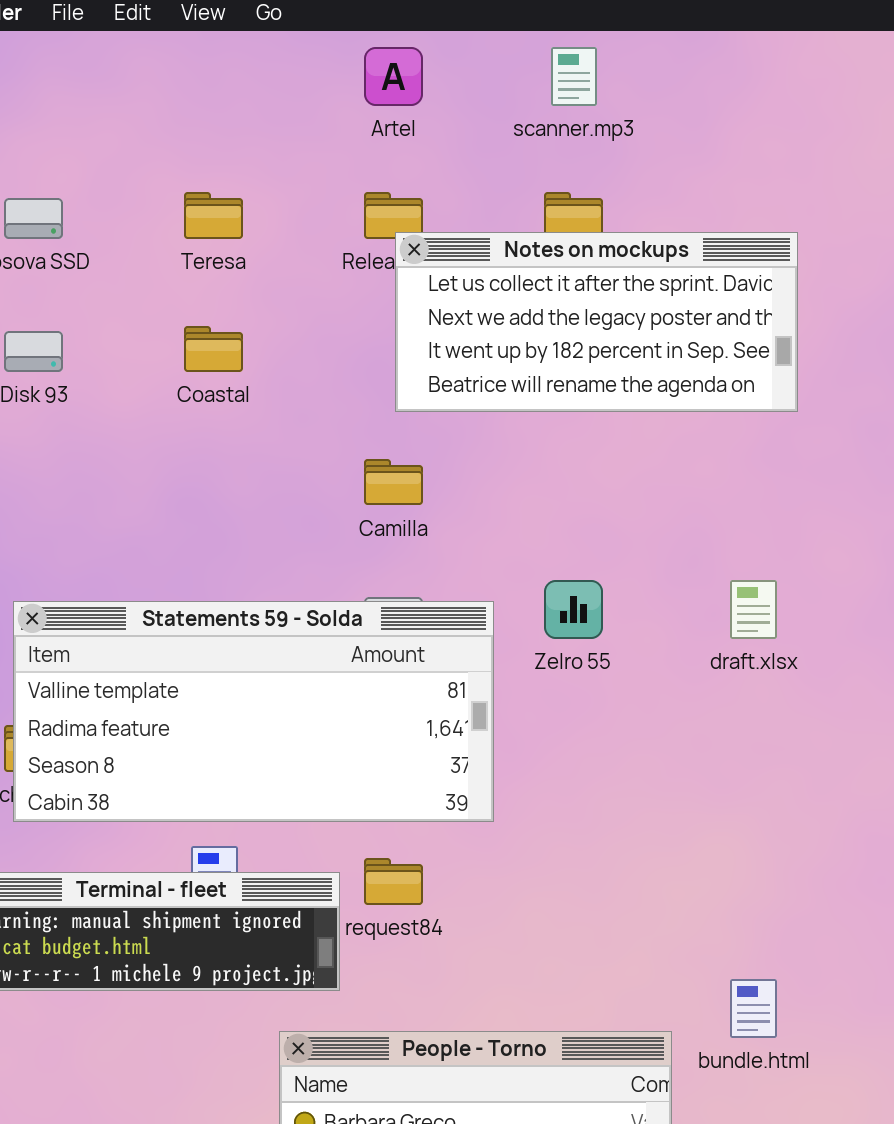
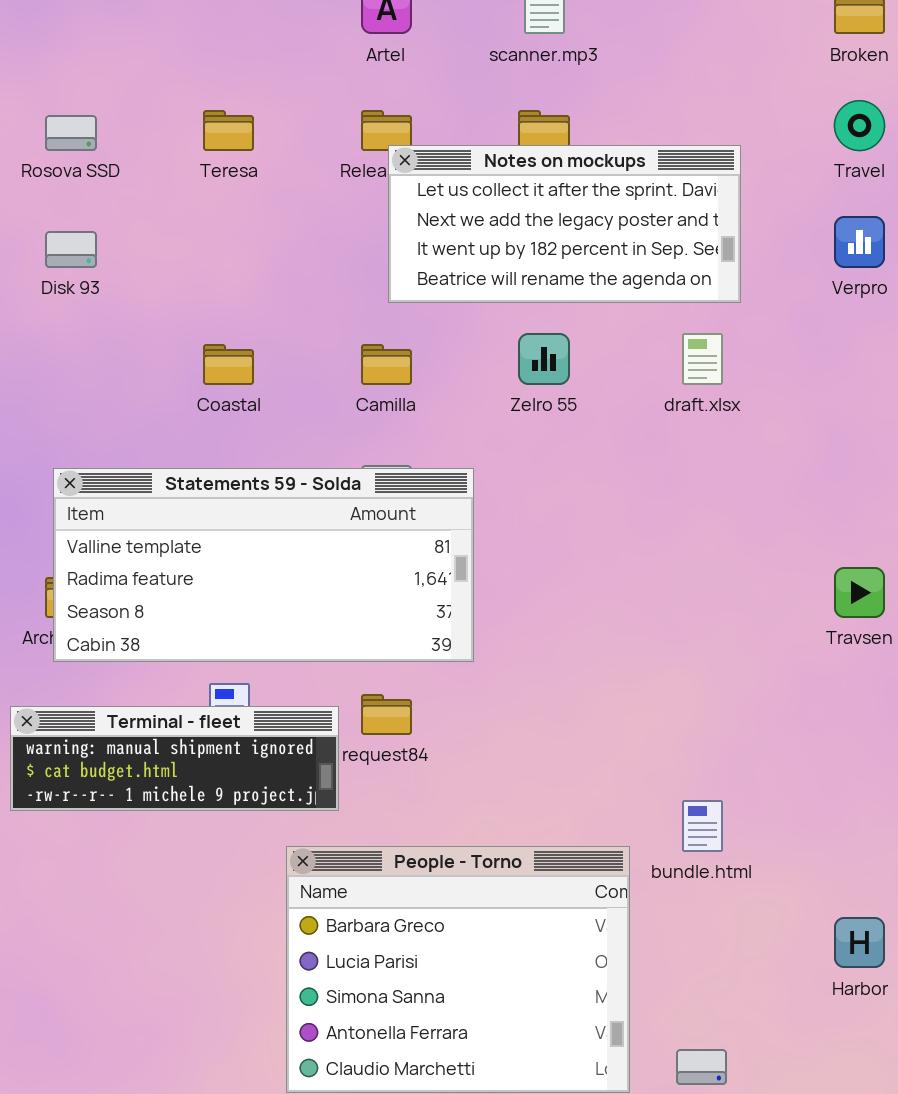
Coastal: [184,326,243,372] -> [203,344,254,385], moved
Zelro 55: [544,580,603,639] -> [518,333,570,385], moved
draft.xlsx: [730,580,777,639] -> [682,333,723,385], moved

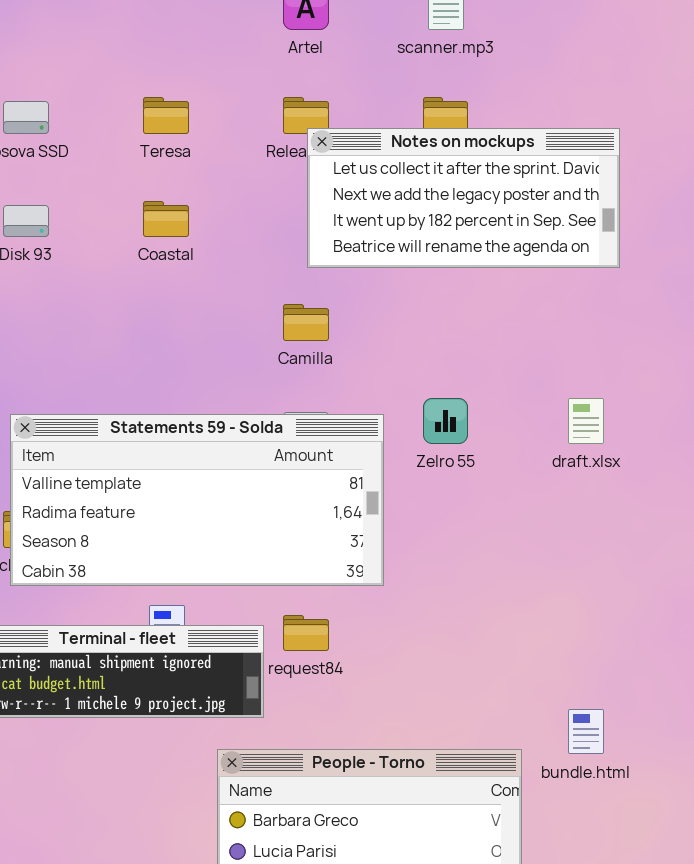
Zelro 55: [518,333,570,385] -> [423,398,468,444], moved
draft.xlsx: [682,333,723,385] -> [568,398,604,444], moved
Coastal: [203,344,254,385] -> [143,201,189,237], moved

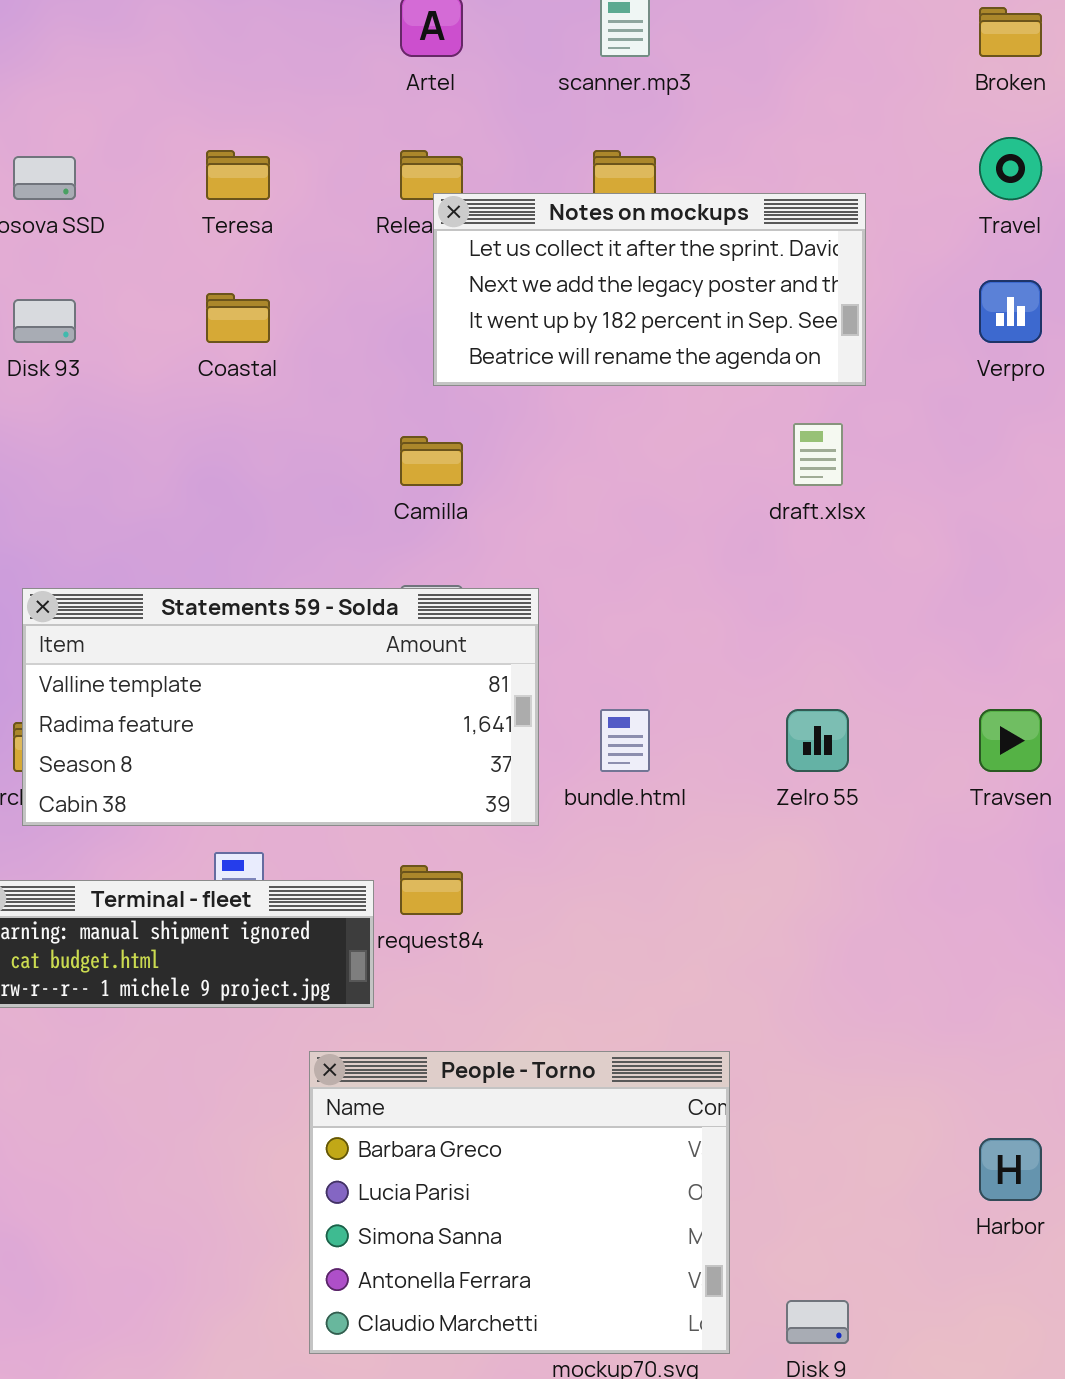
Zelro 55: [423,398,468,444] -> [786,709,849,772], moved
draft.xlsx: [568,398,604,444] -> [793,423,843,486], moved
bundle.html: [568,709,604,754] -> [600,709,650,772], moved

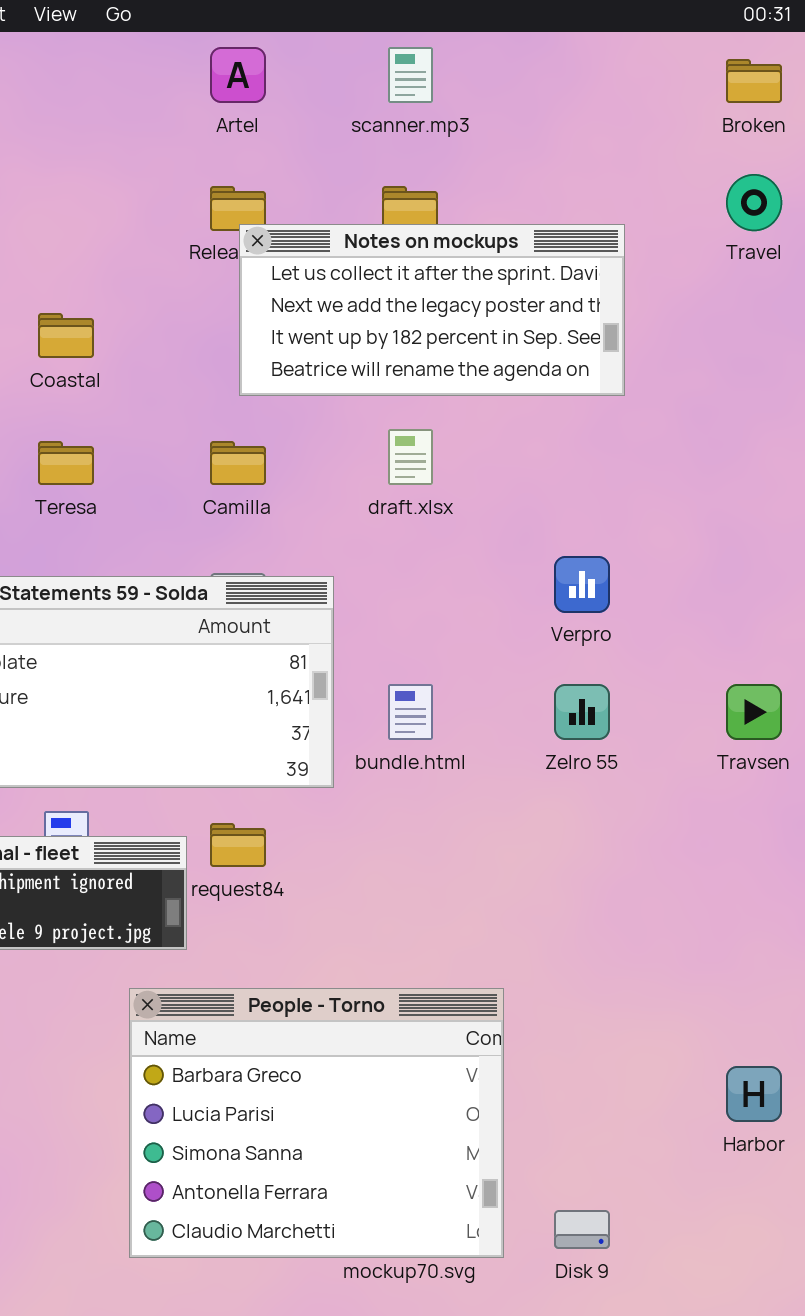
Teresa: [206,150,270,200] -> [38,441,94,485], moved
Verpro: [979,280,1042,343] -> [554,556,610,613], moved
draft.xlsx: [793,423,843,486] -> [388,429,433,485], moved

